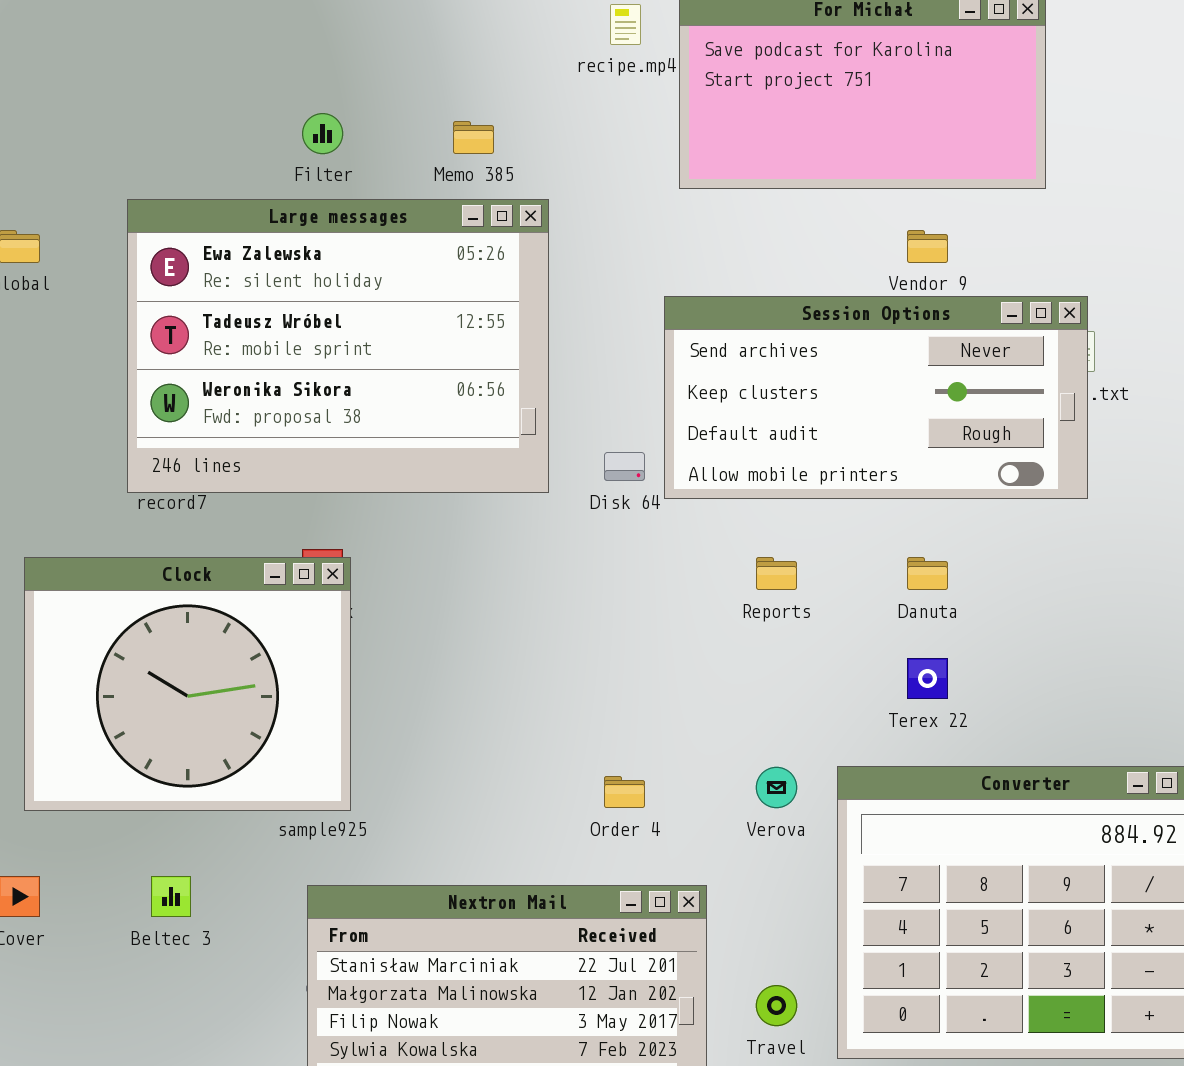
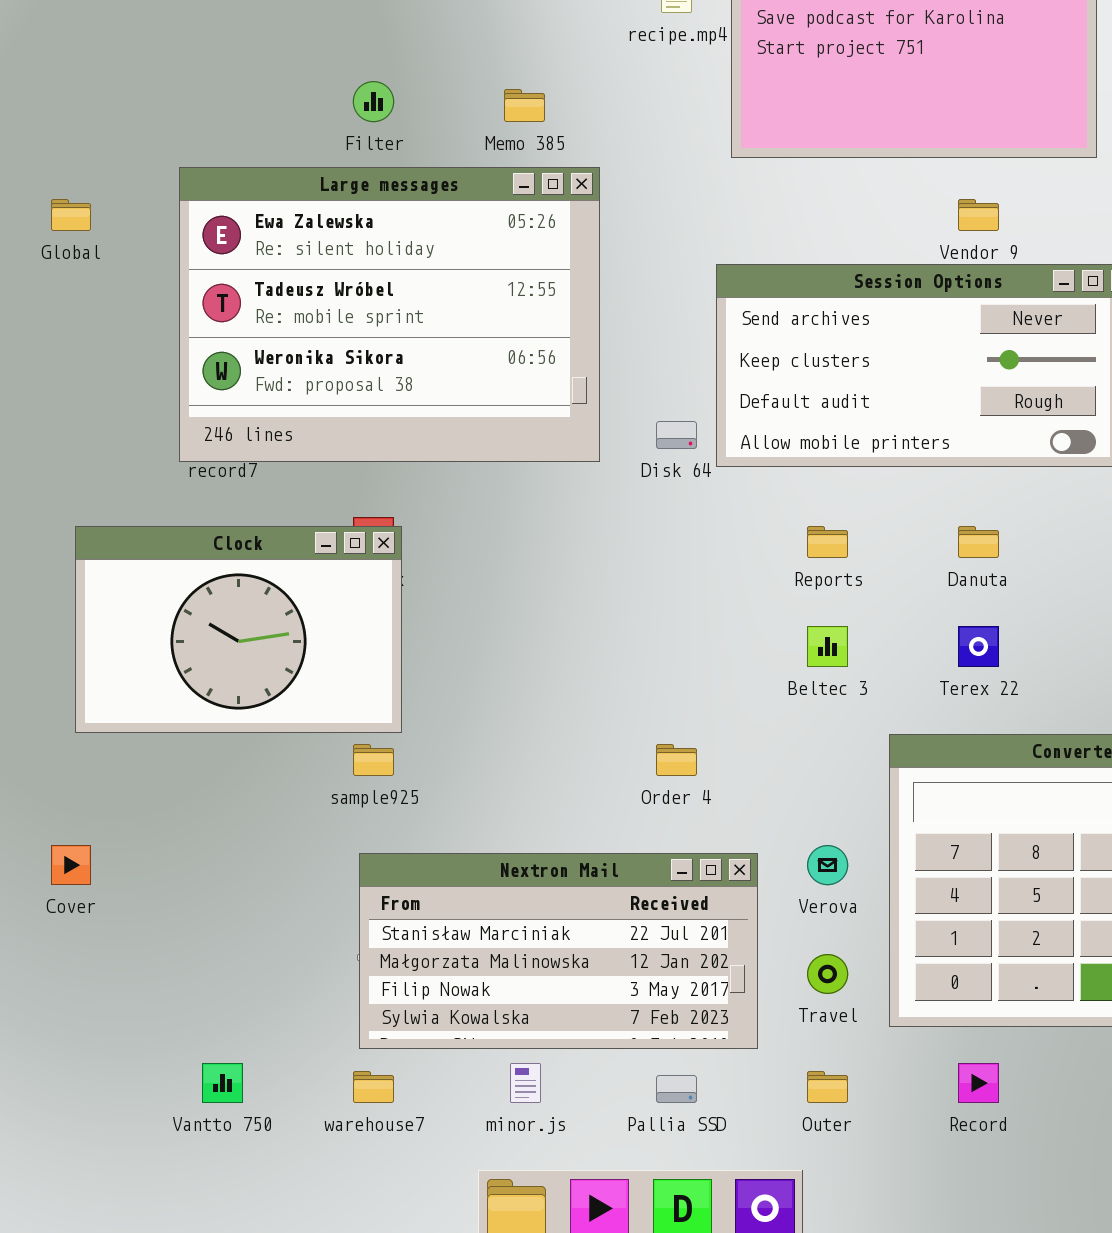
Clock: [24,557,351,811] -> [75,526,402,733], resized
Verova: [756,767,797,808] -> [807,845,848,885], moved
Beltec 3: [151,876,191,917] -> [807,626,848,667], moved

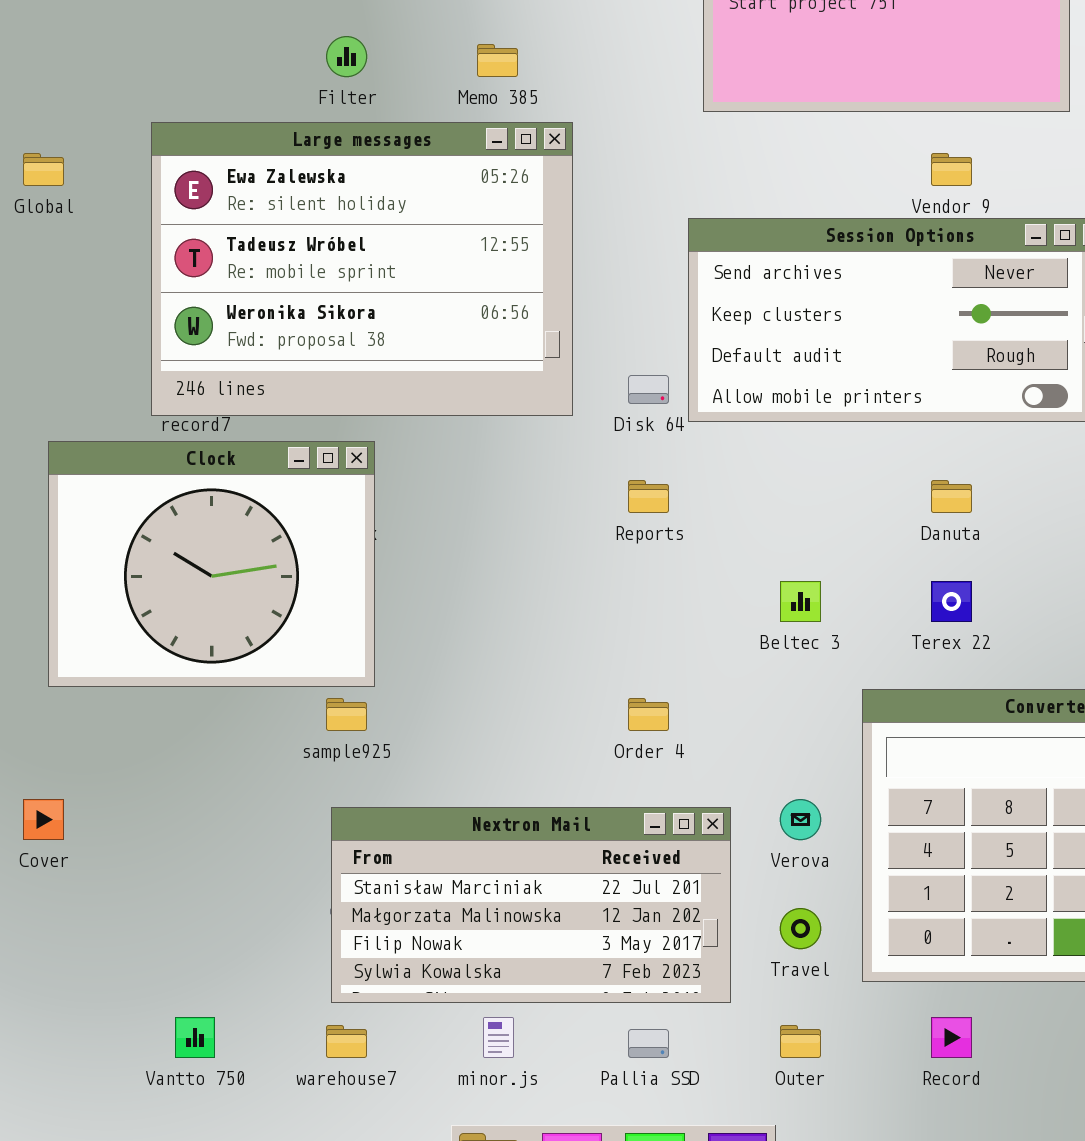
Clock: [75,526,402,733] -> [48,441,375,687], resized
Reports: [807,526,848,558] -> [628,480,669,513], moved

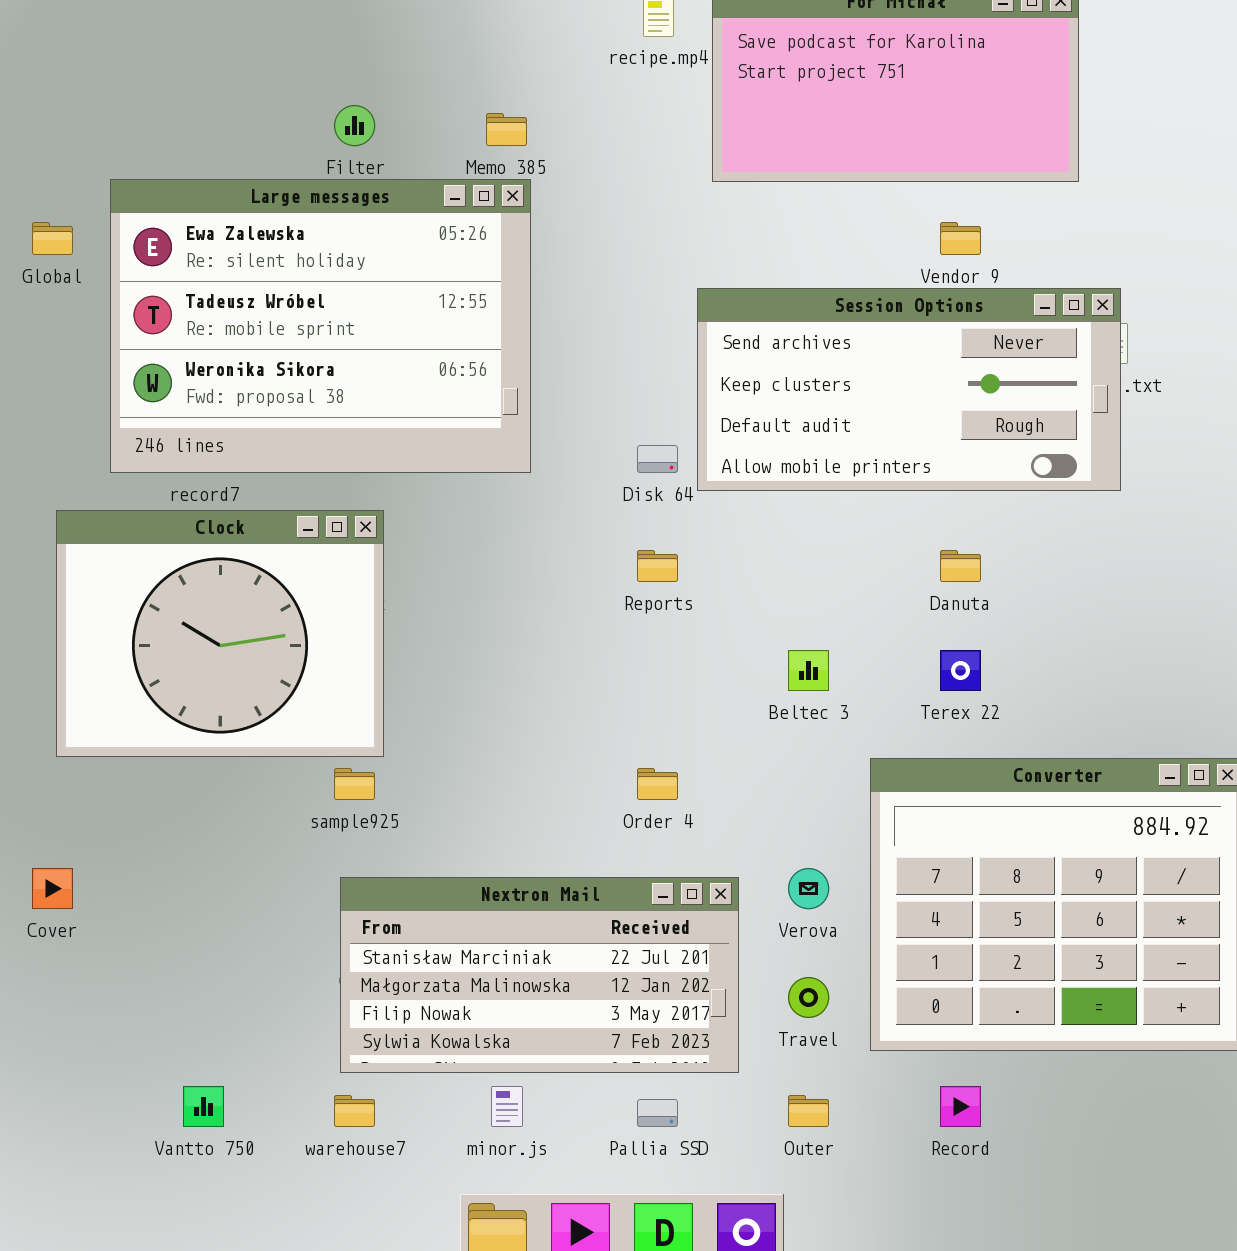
Large messages: [151,122,573,416] -> [110,179,531,473], moved

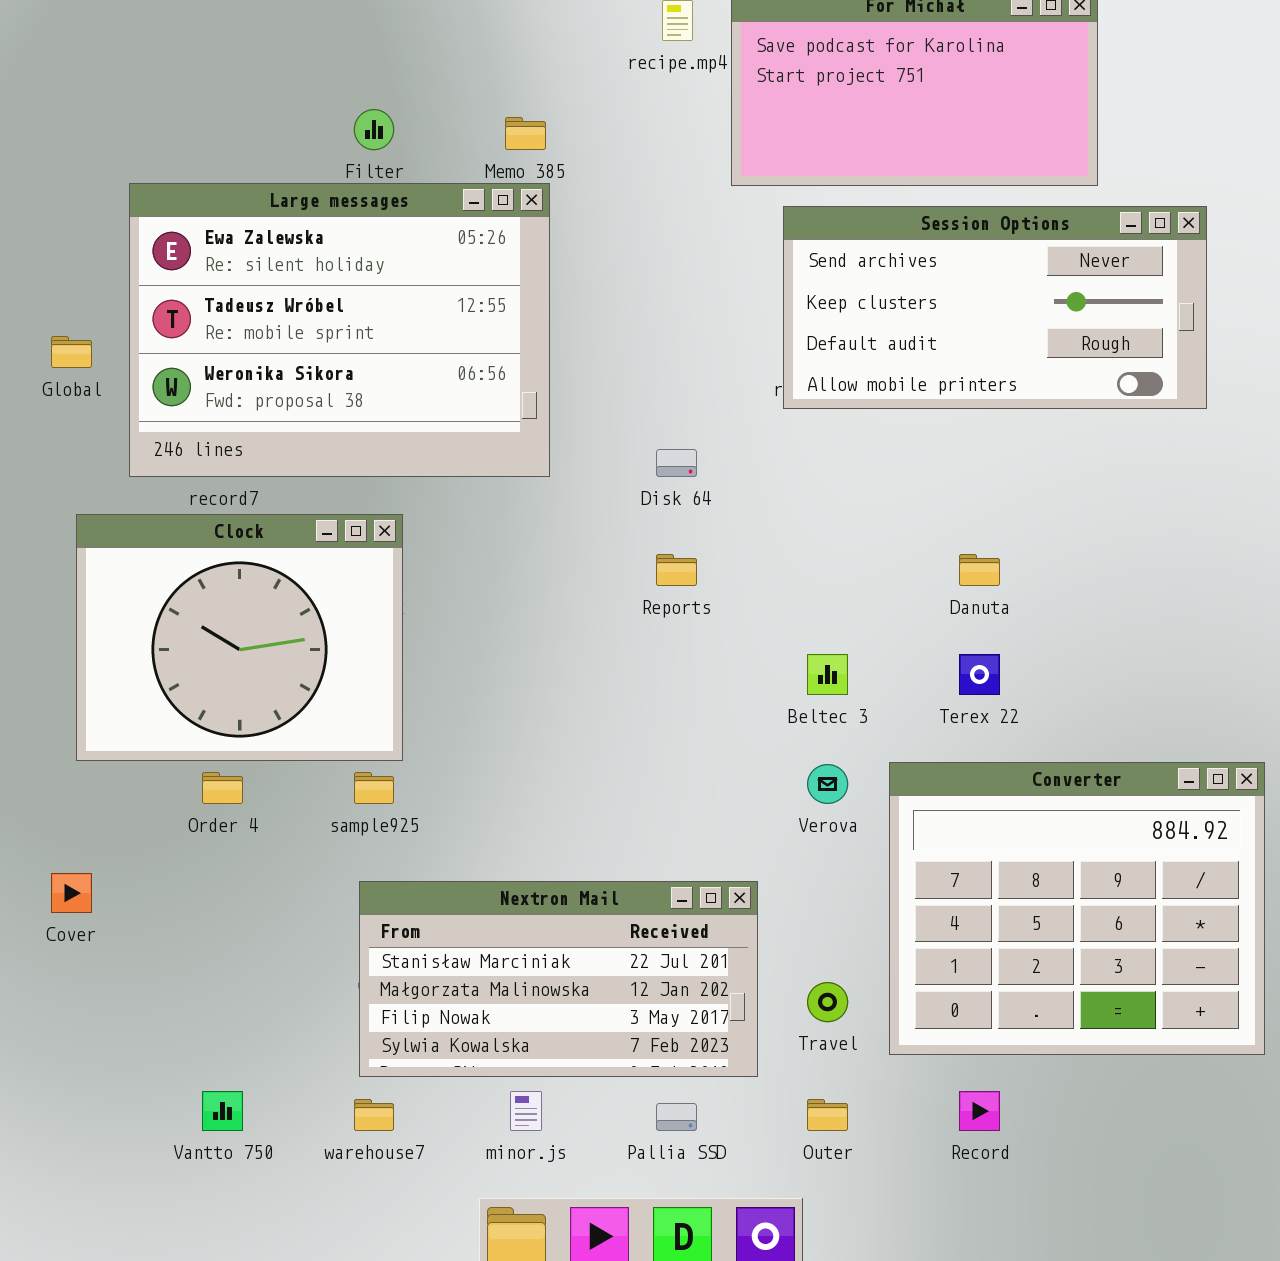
Global: [32,222,73,255] -> [51,336,92,368], moved
Session Options: [697,288,1121,491] -> [783,206,1207,409], moved
Order 4: [637,768,678,800] -> [202,772,243,804], moved
Verova: [788,868,829,909] -> [807,764,848,804], moved

